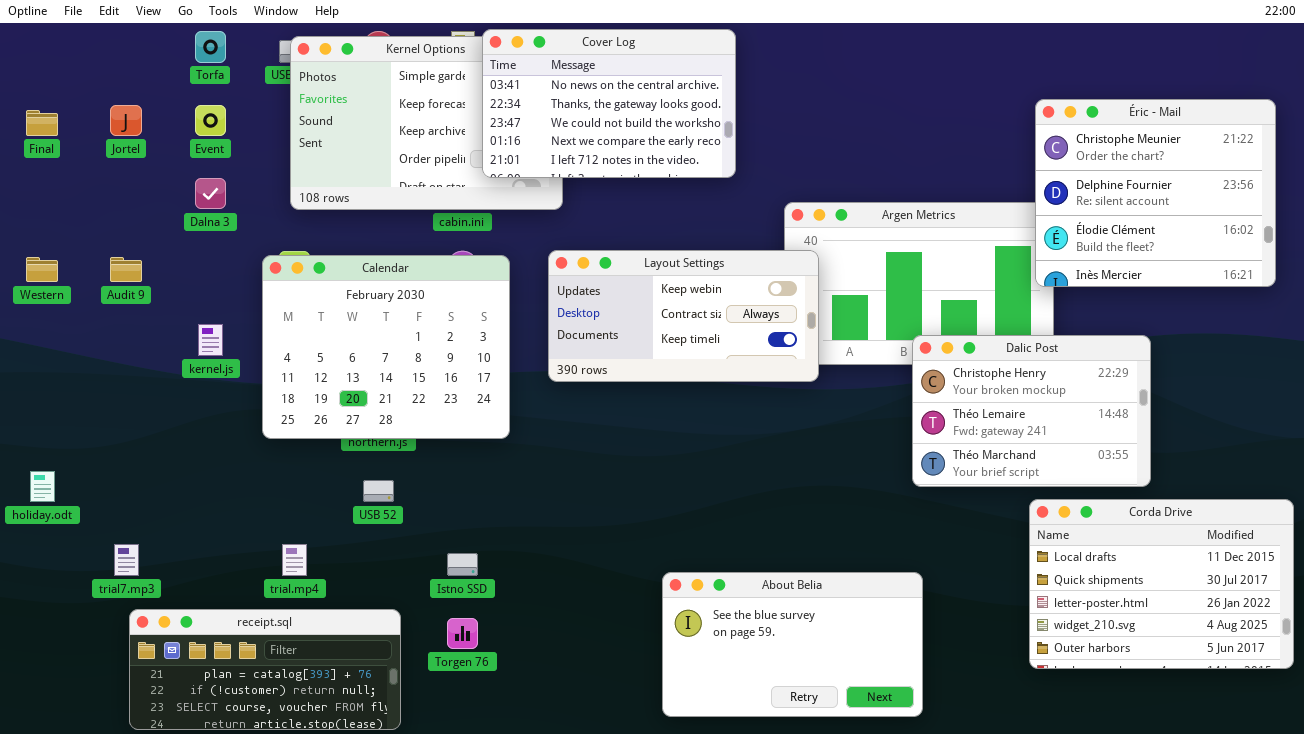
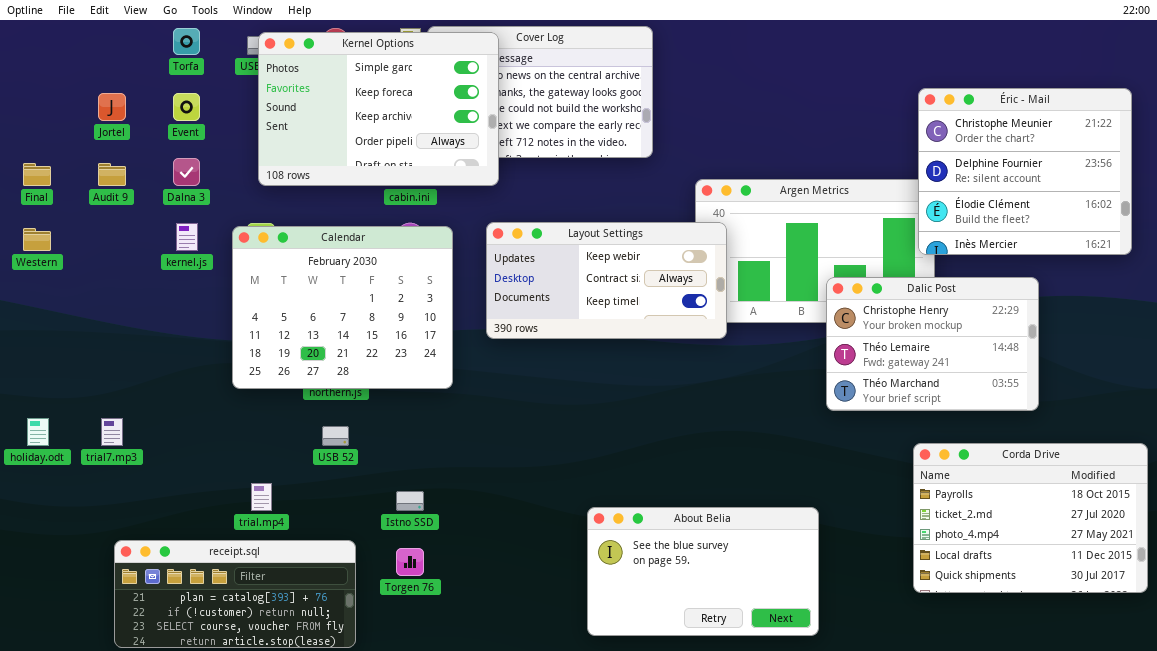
Kernel Options: [290,36,563,210] -> [258,32,499,186], raised
Final: [26,110,58,136] -> [23,163,51,186], moved
Audit 9: [110,257,142,282] -> [98,163,126,186], moved
kernel.js: [198,324,223,356] -> [176,223,198,251], moved
Dalic Post: [912,335,1151,487] -> [826,277,1039,411], moved
Corda Drive: [1029,499,1294,669] -> [913,443,1148,593], scrolled up 3 rows
trial7.mp3: [114,544,139,576] -> [101,418,123,446], moved

